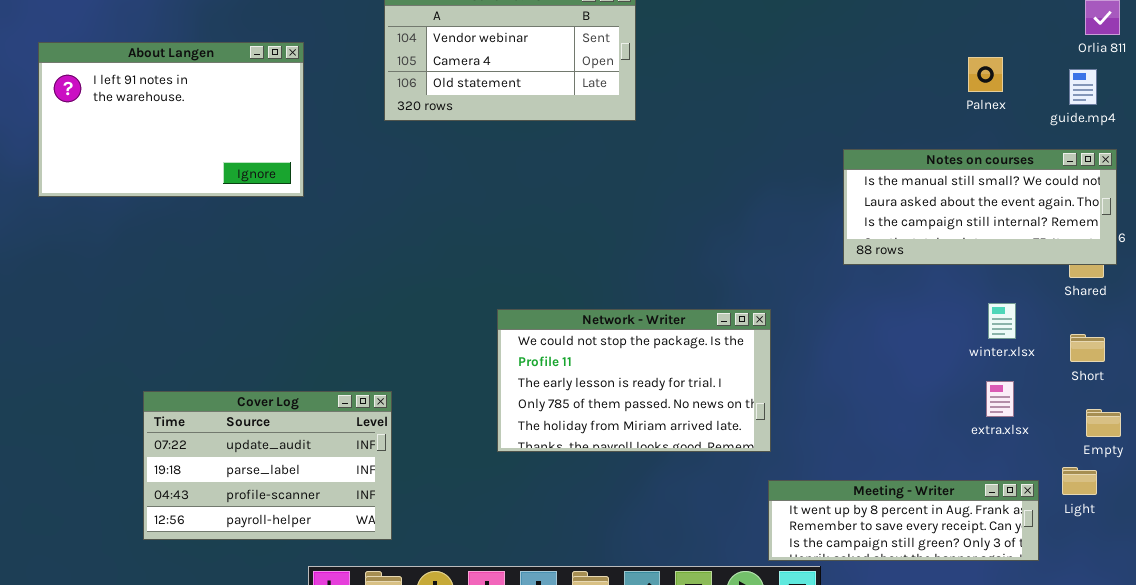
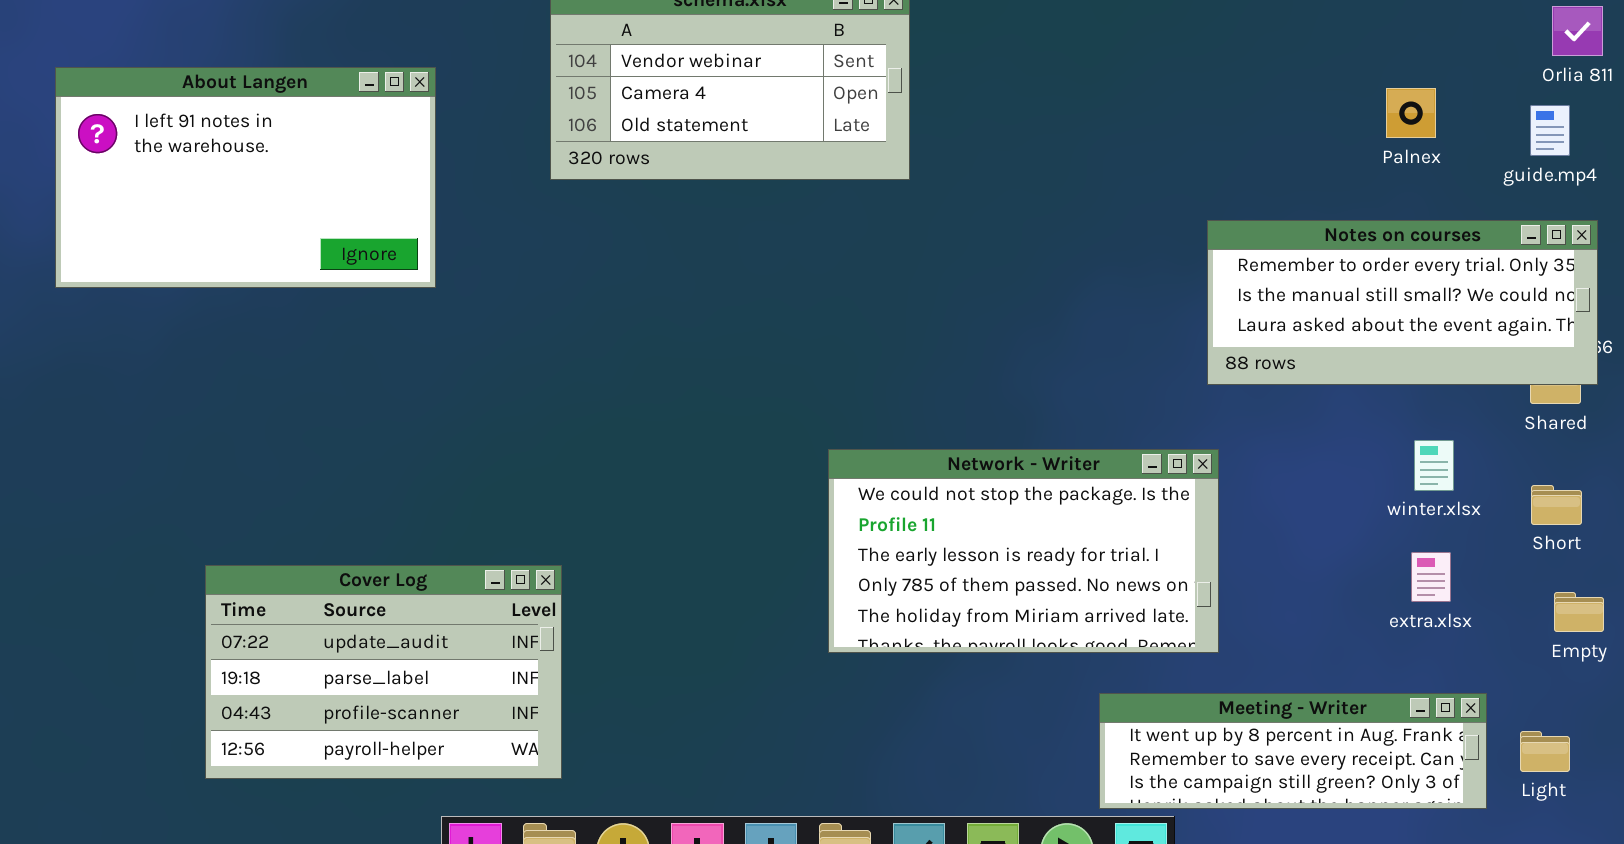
Notes on courses: [843,149,1117,265] -> [1207,220,1598,385], scrolled up 1 row
Network - Writer: [497,309,771,452] -> [828,449,1219,653], moved
Light: [1062,467,1097,495] -> [1520,731,1570,772], moved

